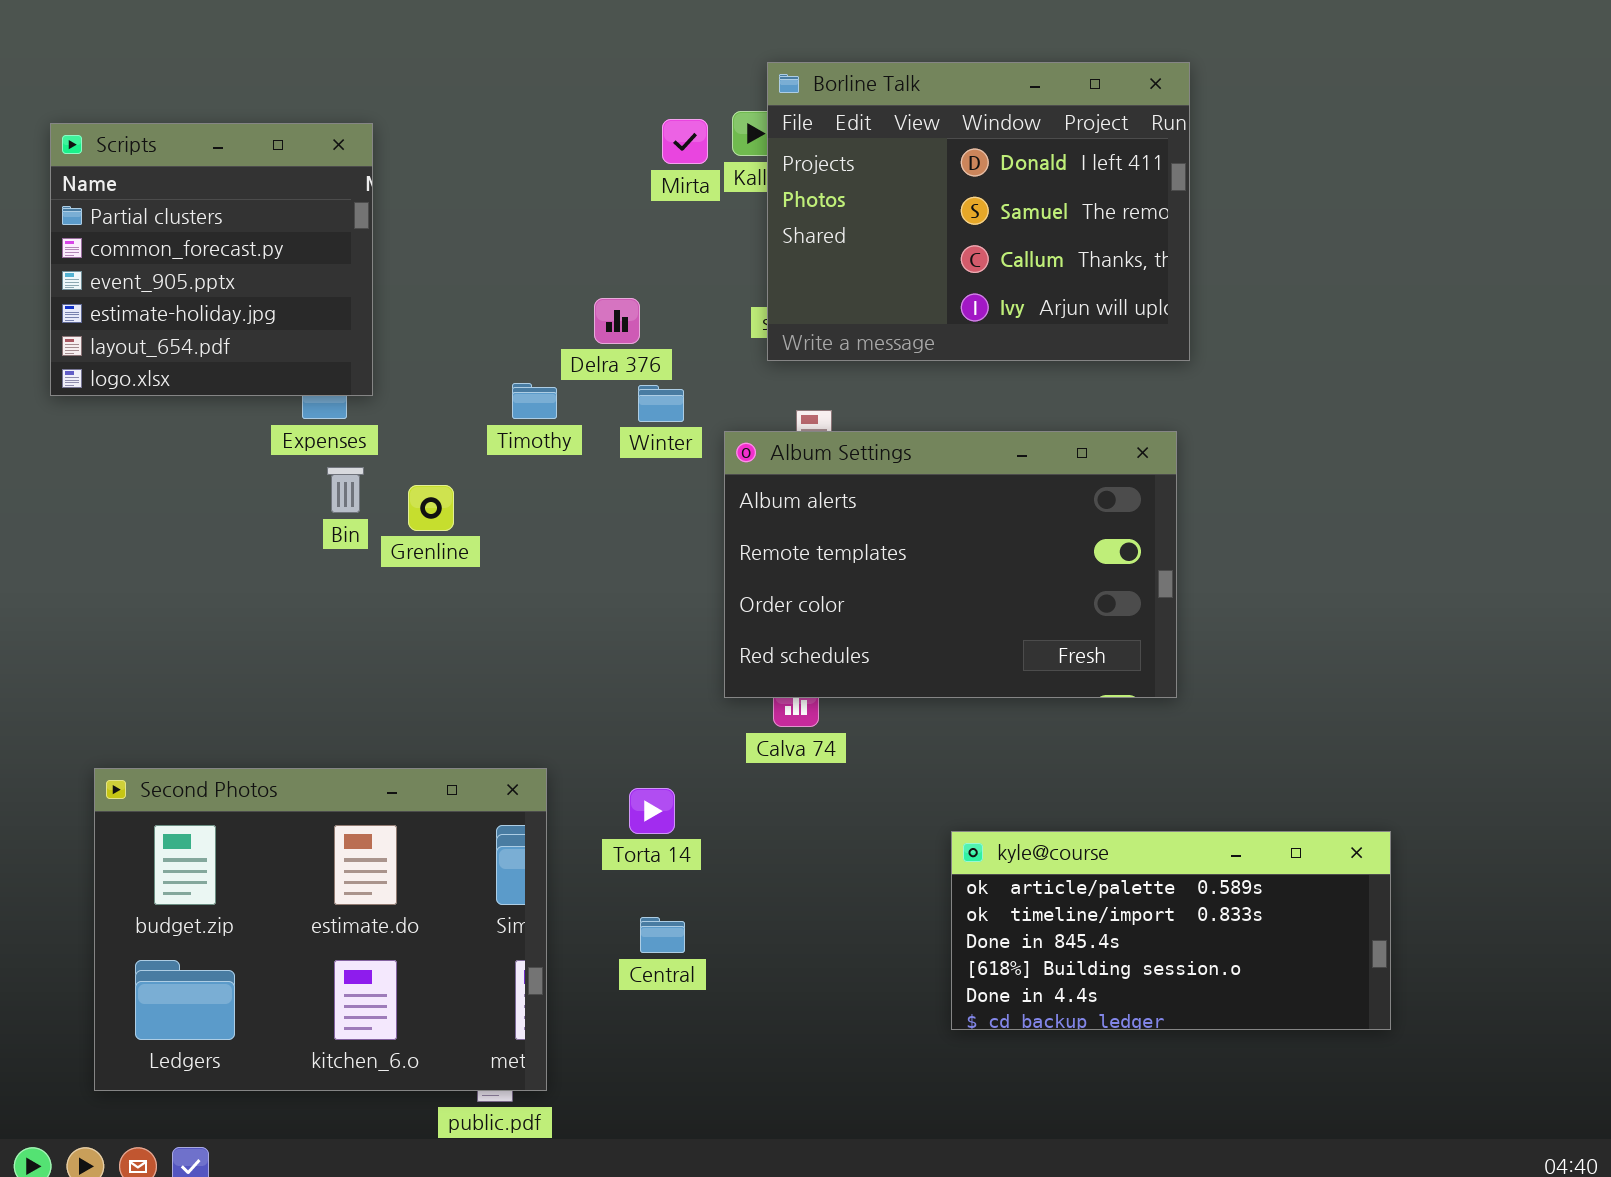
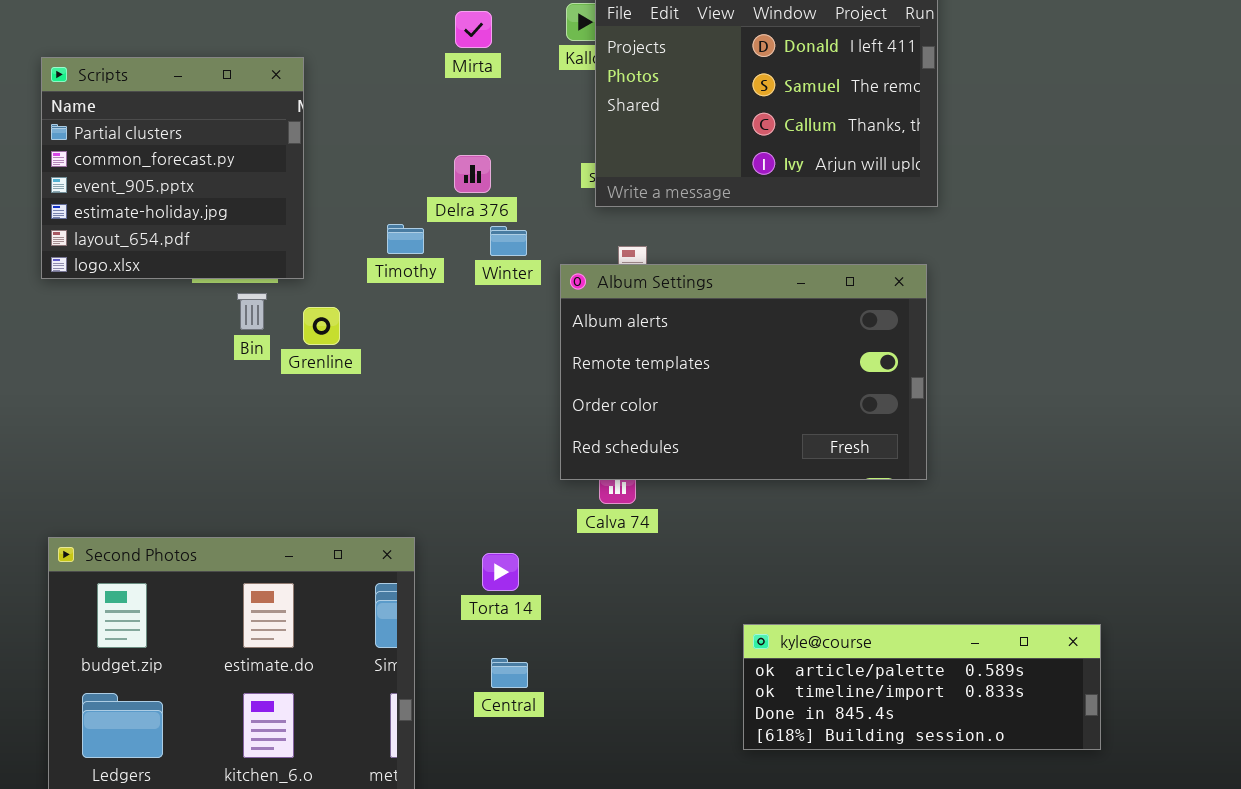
Mirta: [662,119,708,164] -> [455,11,492,48], moved
Scripts: [50,123,373,396] -> [41,57,304,279], moved
kyle@course: [951,831,1391,1030] -> [743,624,1101,750], resized

